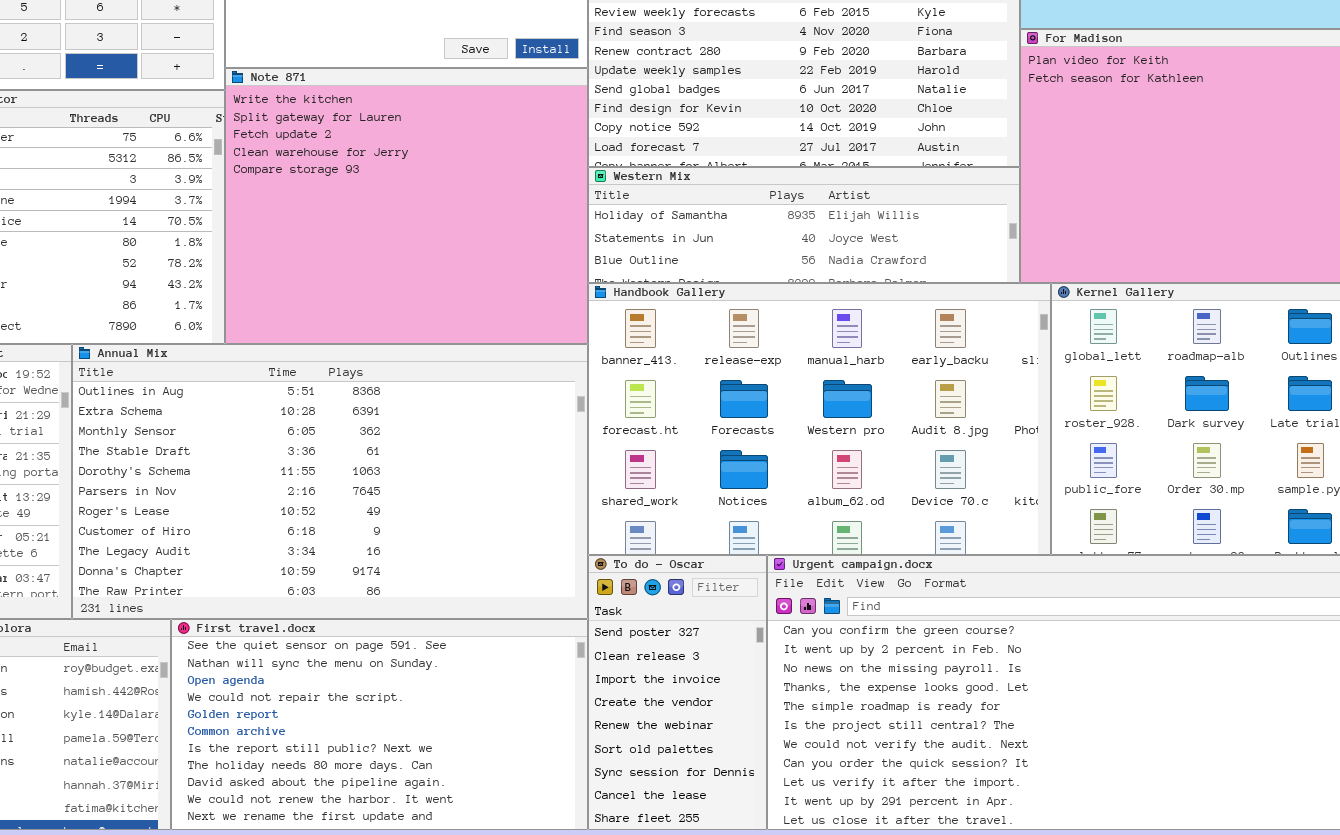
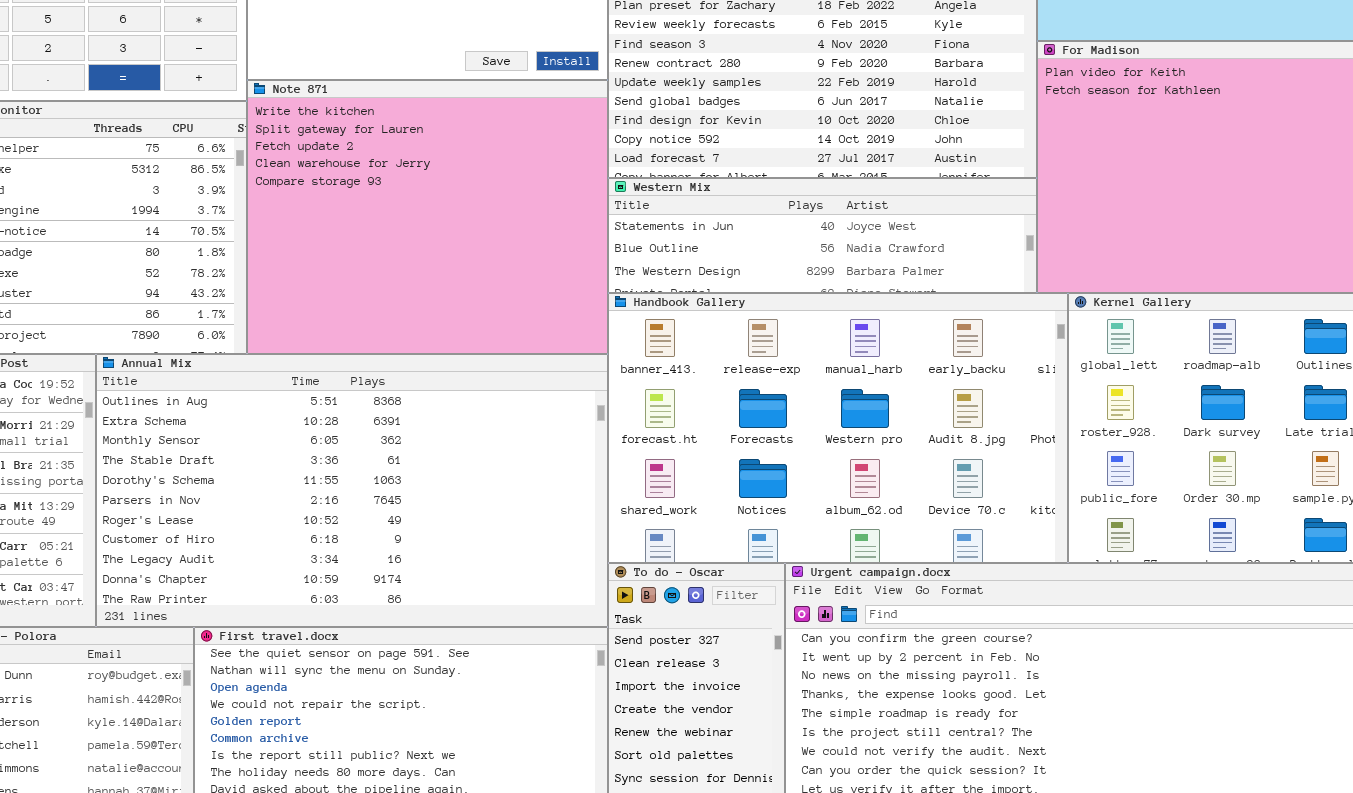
Western Mix: [588,167,1020,283] -> [608,178,1037,293], scrolled down 1 row

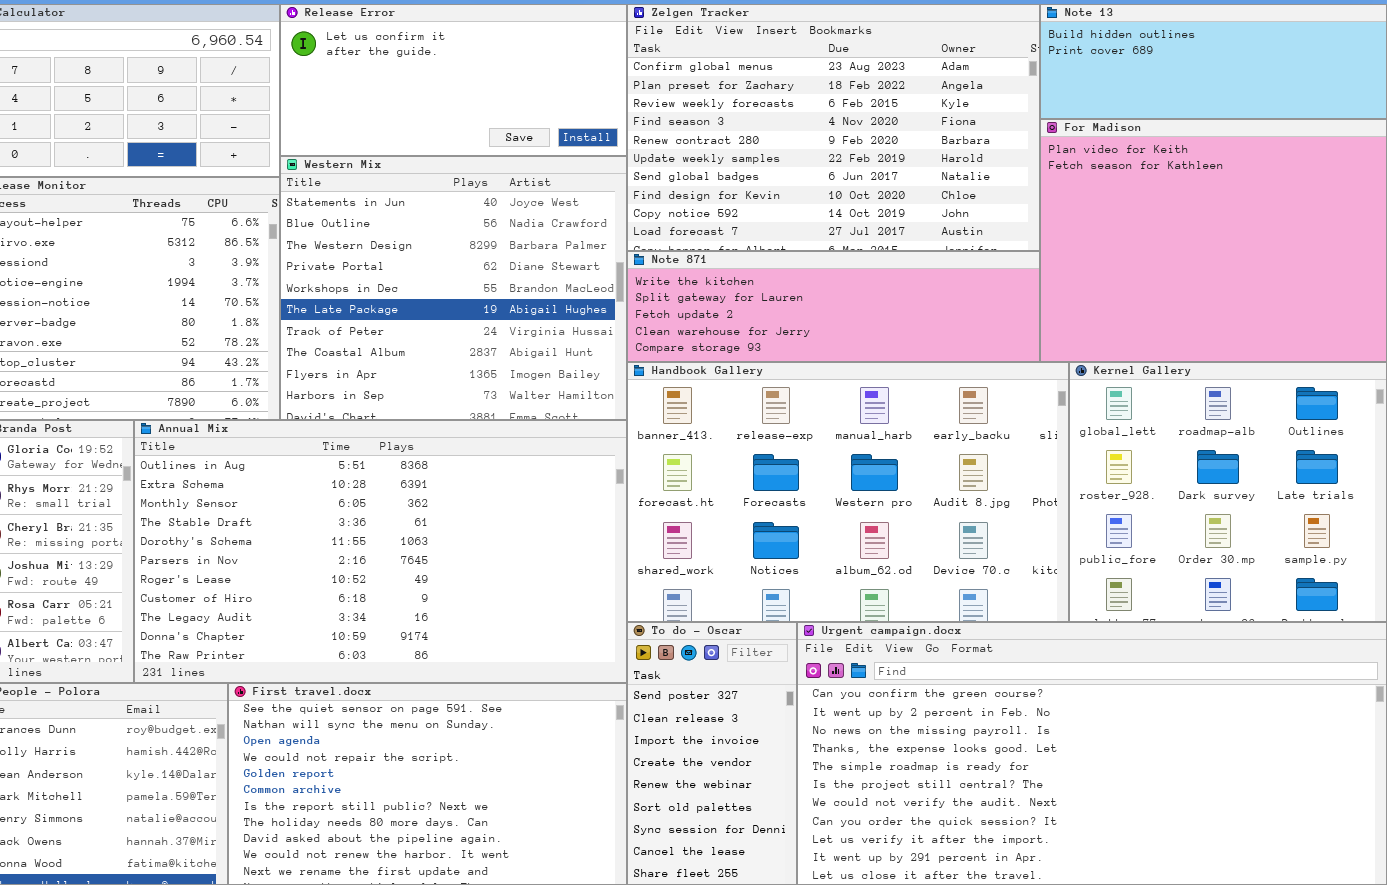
Note 871: [247,80,608,354] -> [627,251,1040,362], moved, resized
Western Mix: [608,178,1037,293] -> [280,156,627,420], moved, resized

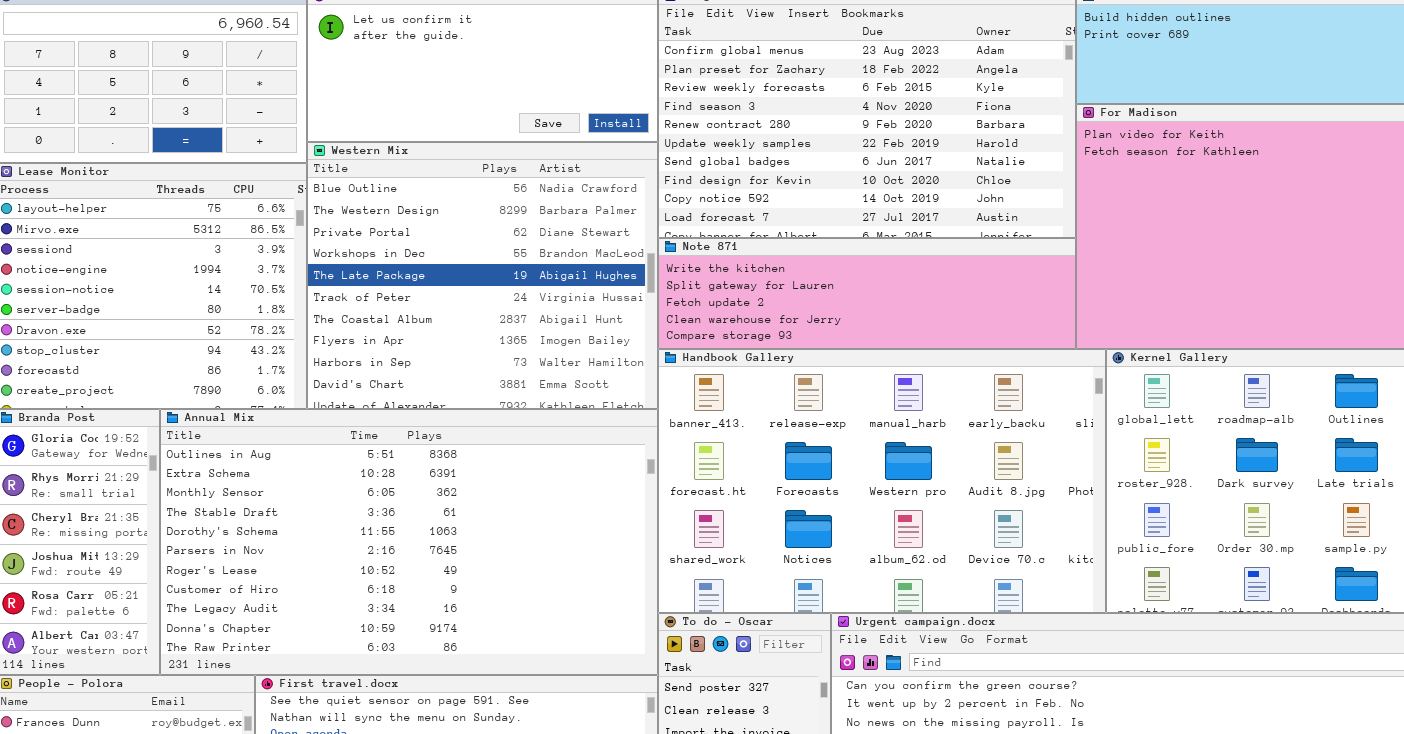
Western Mix: [280,156,627,420] -> [307,142,658,409], scrolled down 1 row

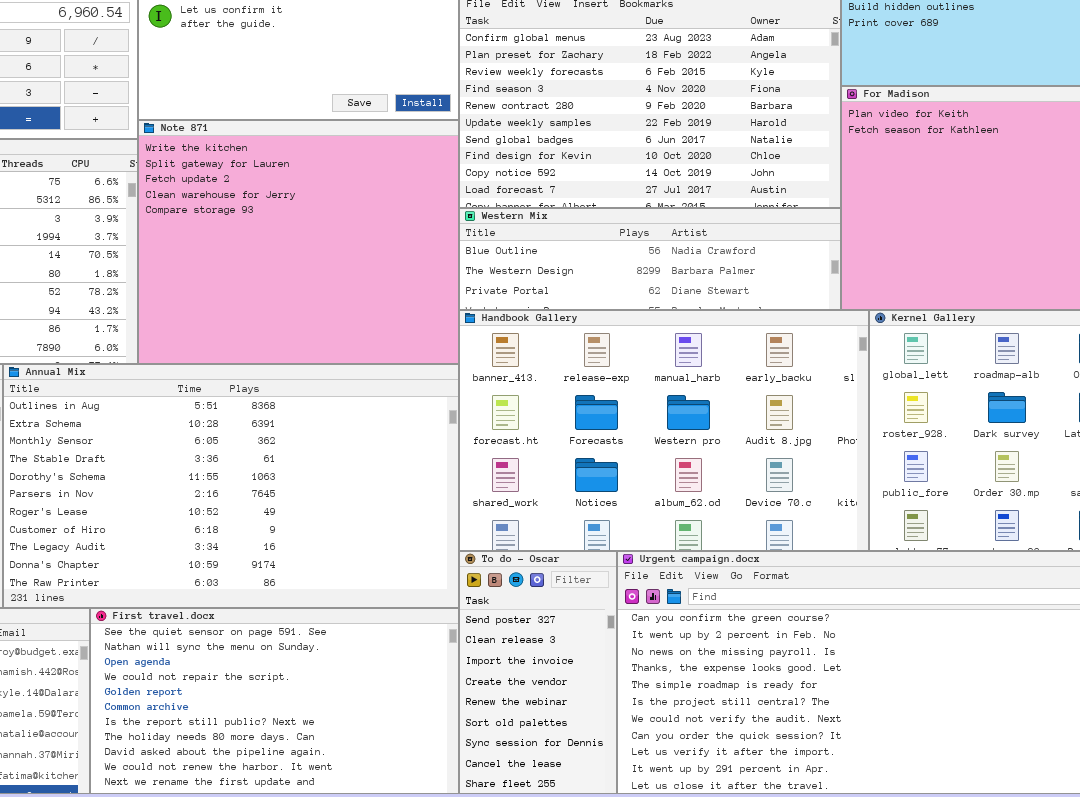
Western Mix: [307,142,658,409] -> [459,208,841,310], moved, resized
Note 871: [658,238,1076,349] -> [138,120,459,364], moved, resized

